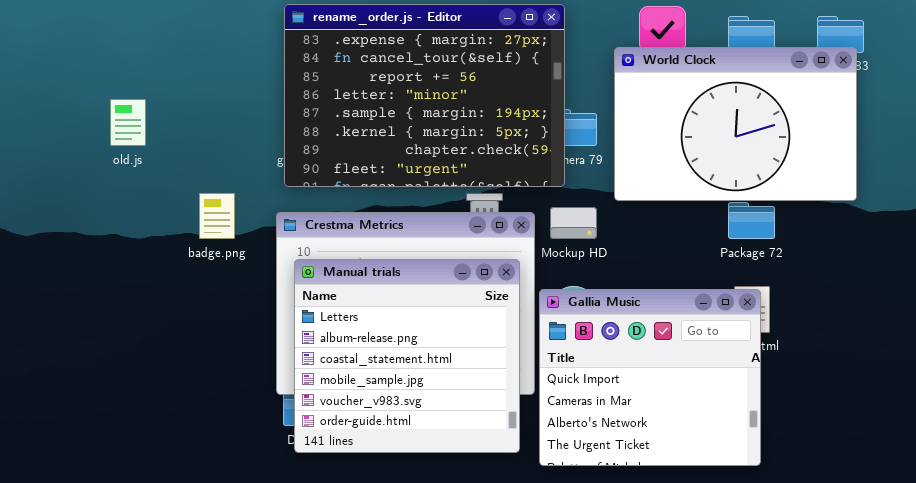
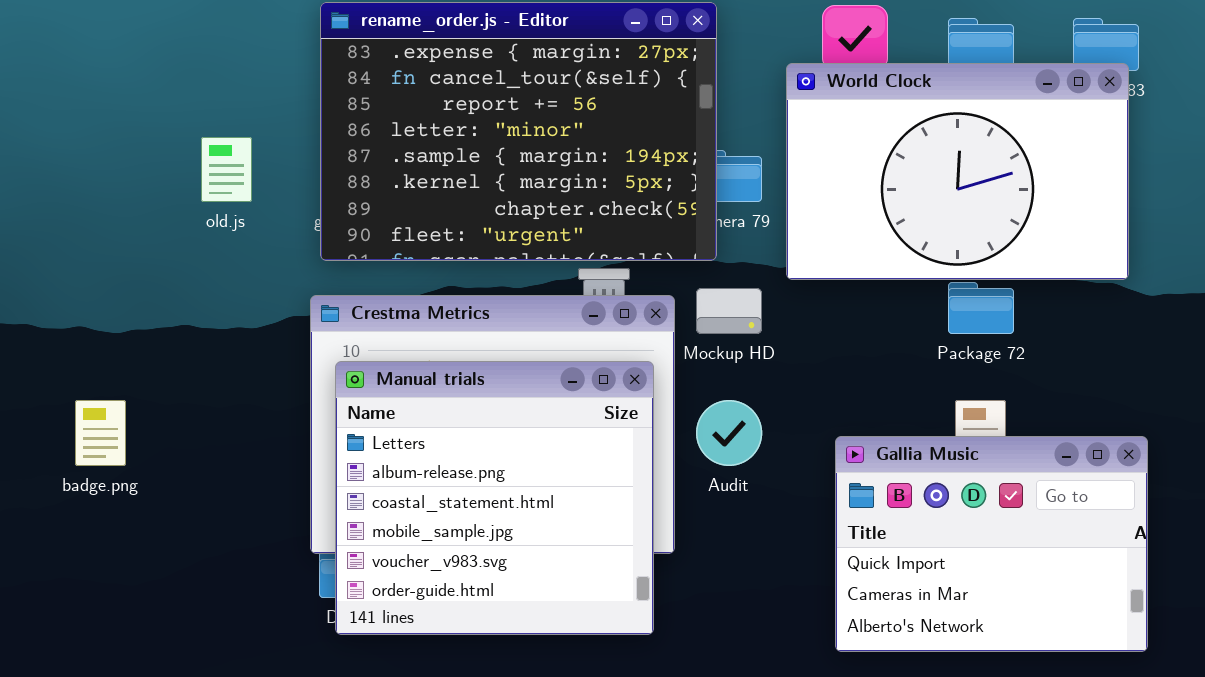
old.js: [110,99,146,146] -> [201,137,252,202], moved
badge.png: [199,193,235,239] -> [75,400,126,466], moved
Gallia Music: [539,289,761,466] -> [835,436,1148,652], moved, resized

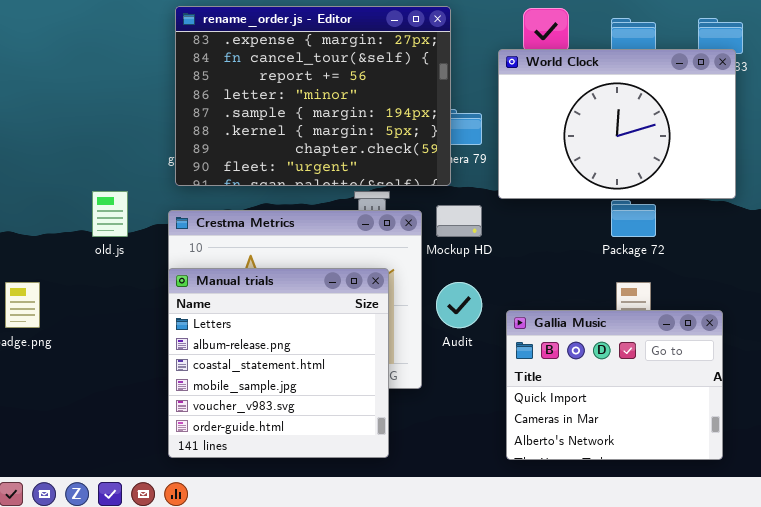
old.js: [201,137,252,202] -> [92,191,128,237], moved
Manual trials: [335,361,654,635] -> [168,268,389,458], moved
Gallia Music: [835,436,1148,652] -> [506,310,723,460], moved

